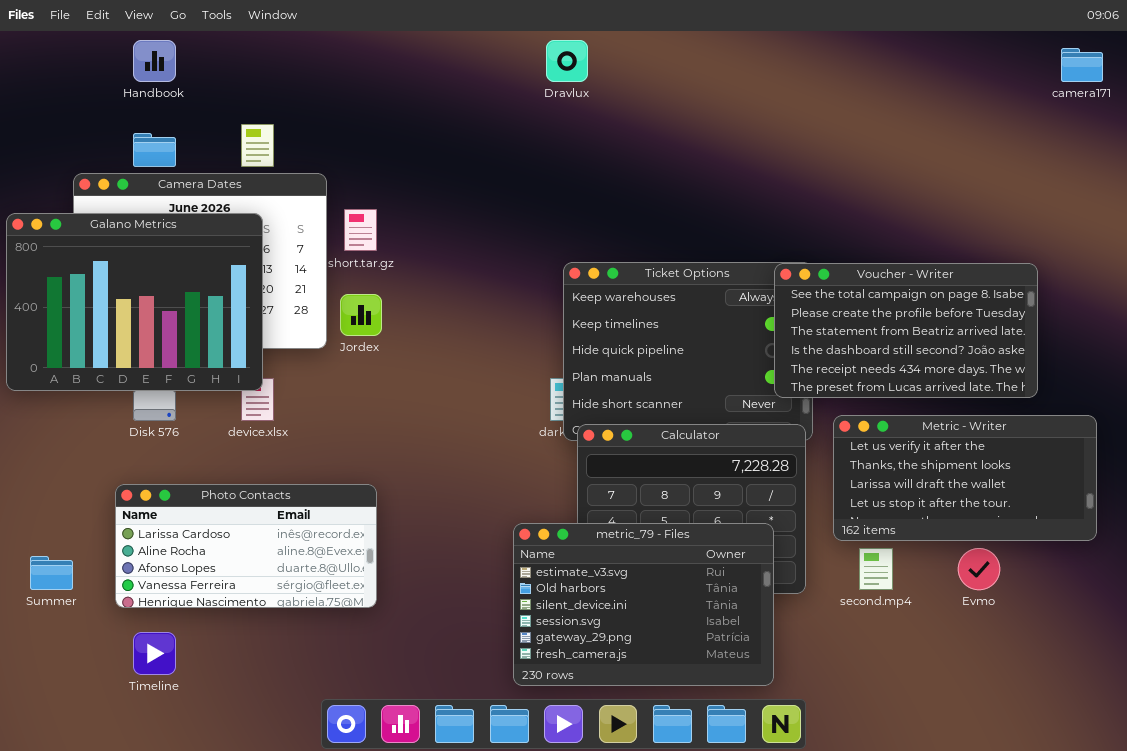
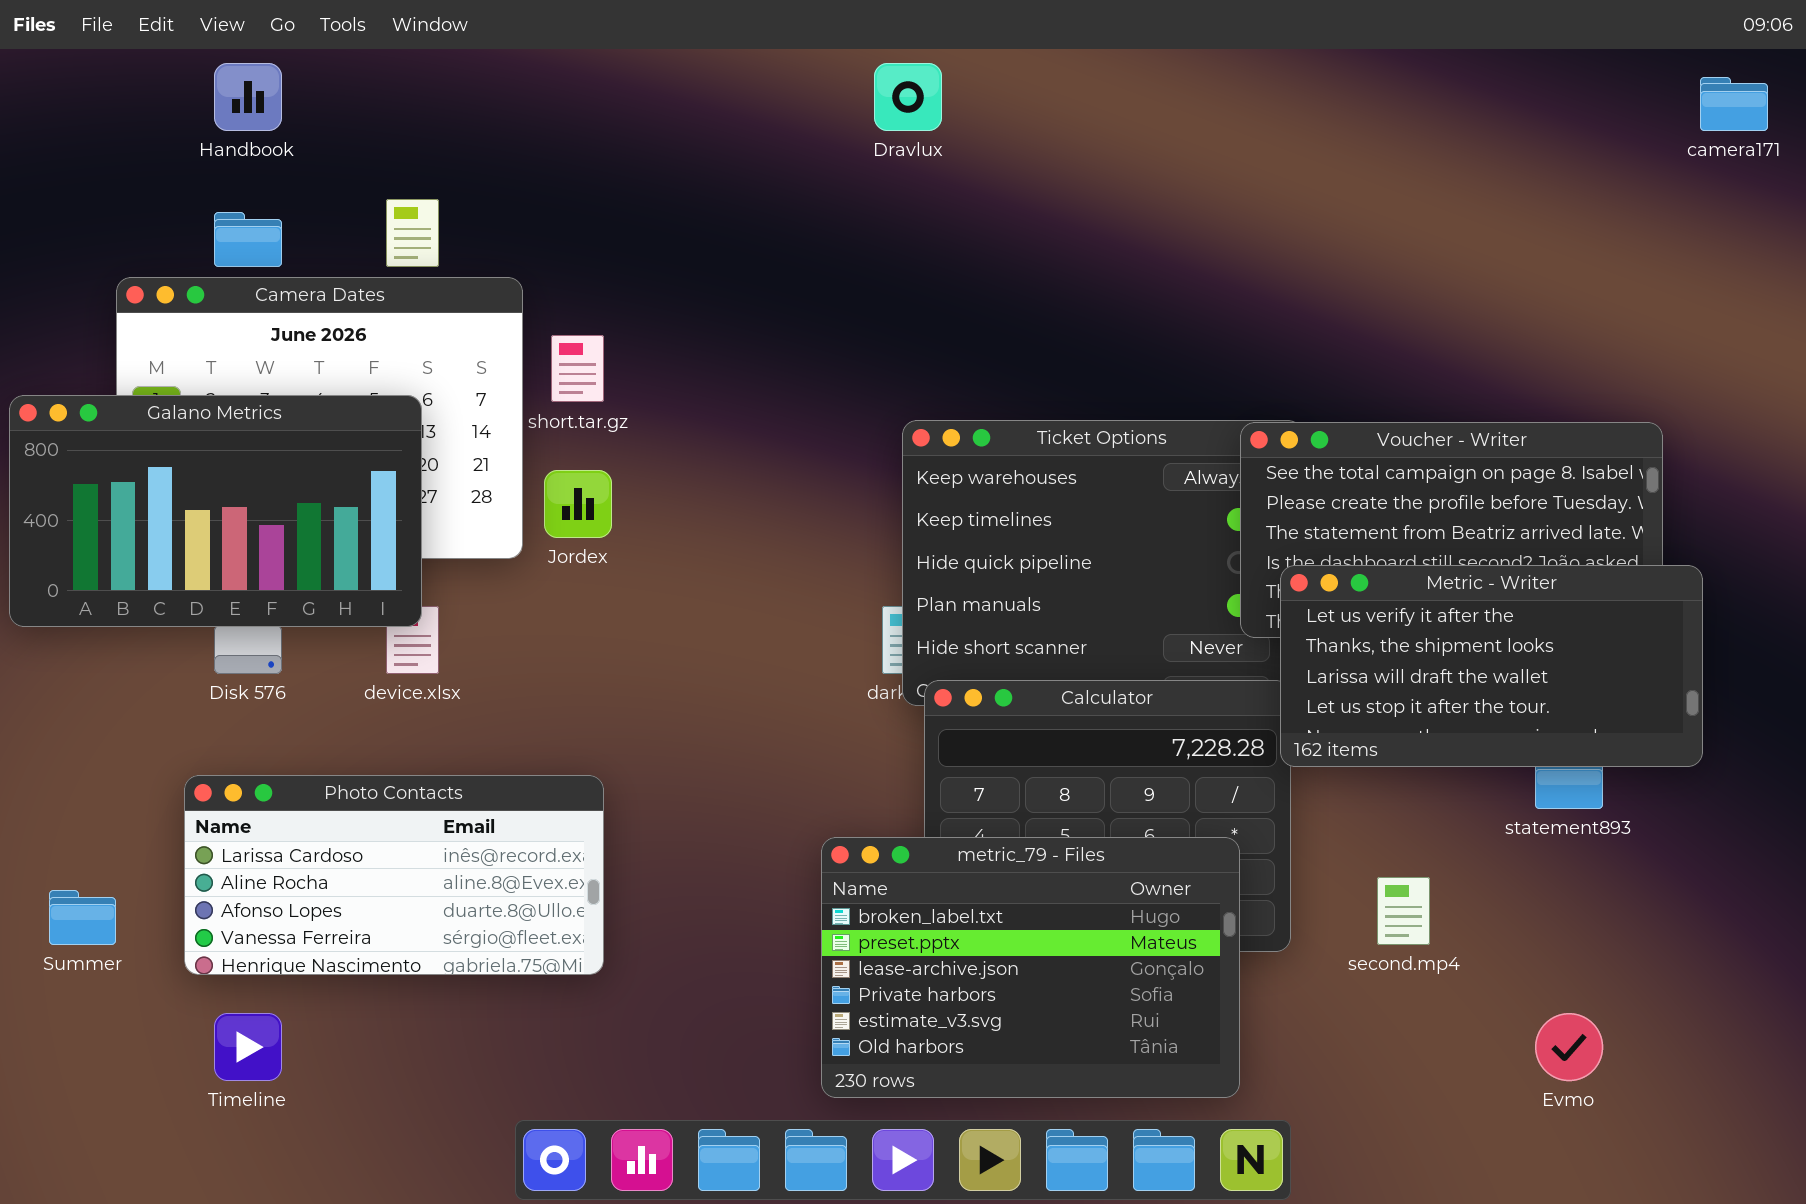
Galano Metrics: [6,213,263,391] -> [9,395,422,627], resized
Metric - Writer: [833,415,1097,541] -> [1280,565,1703,767], moved
metric_79 - Files: [513,523,774,686] -> [821,837,1240,1098], scrolled up 4 rows
Evmo: [958,548,1000,590] -> [1535,1013,1603,1081], moved

